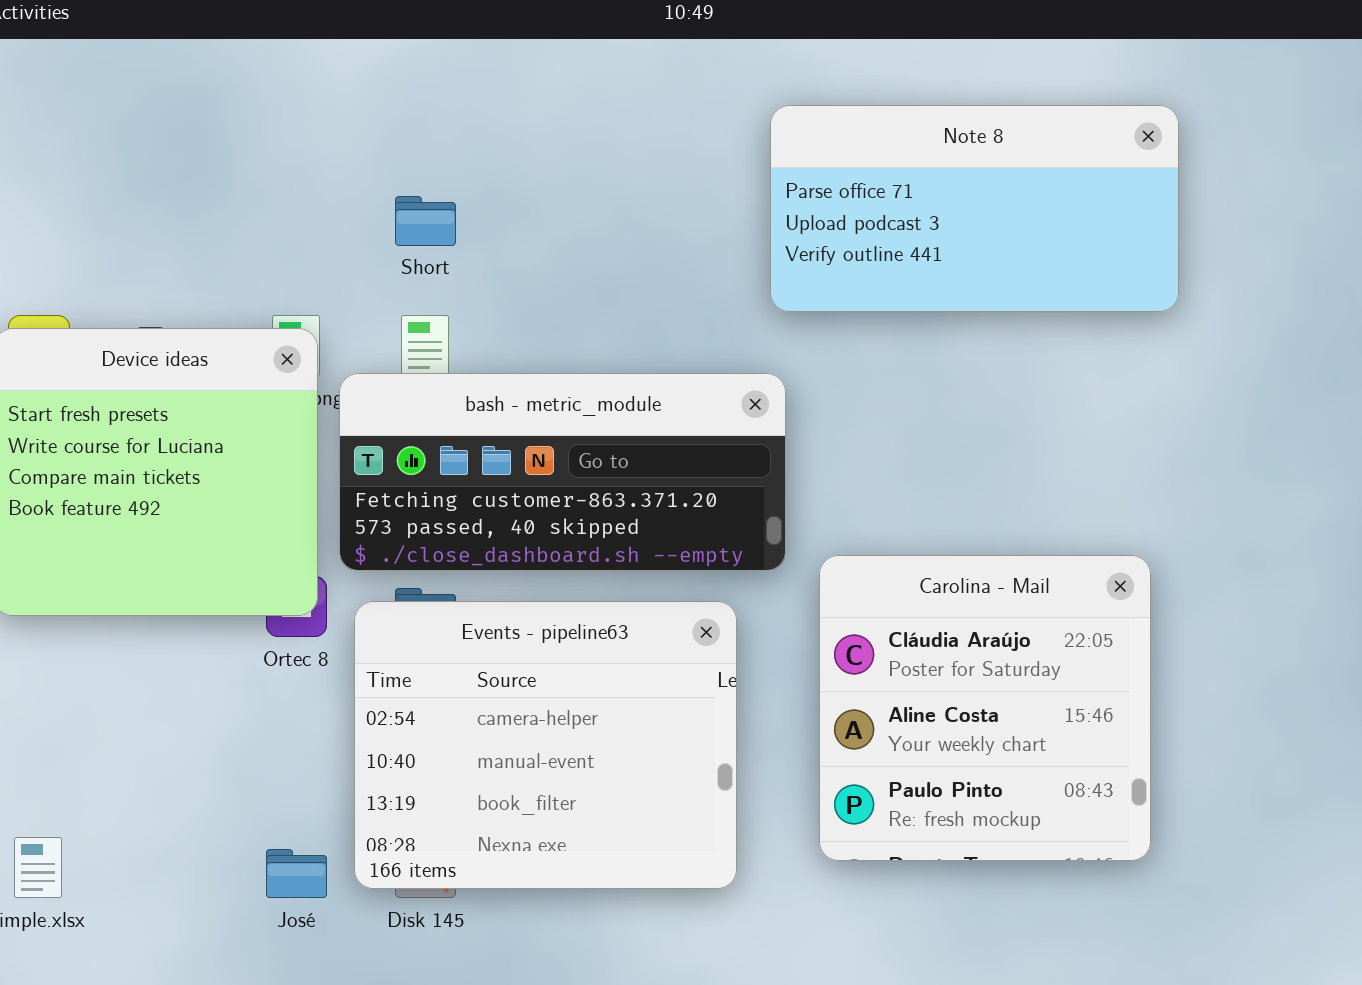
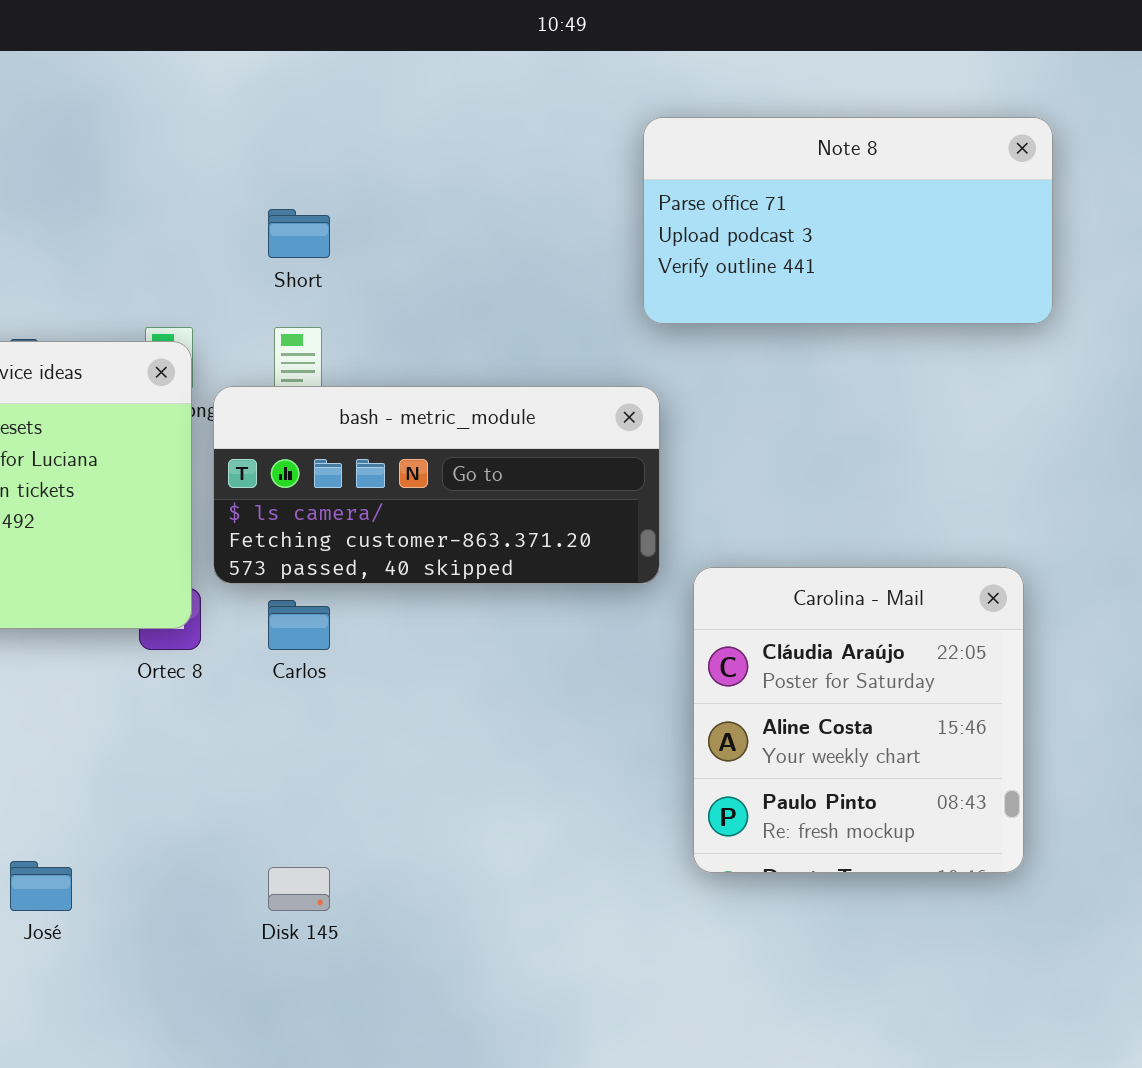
bash - metric_module: [339,373,786,571] -> [213,386,660,584], scrolled up 1 row
Events - pipeline63: [354,601,737,889] -> none, closed
José: [266,849,327,898] -> [10,861,72,911], moved

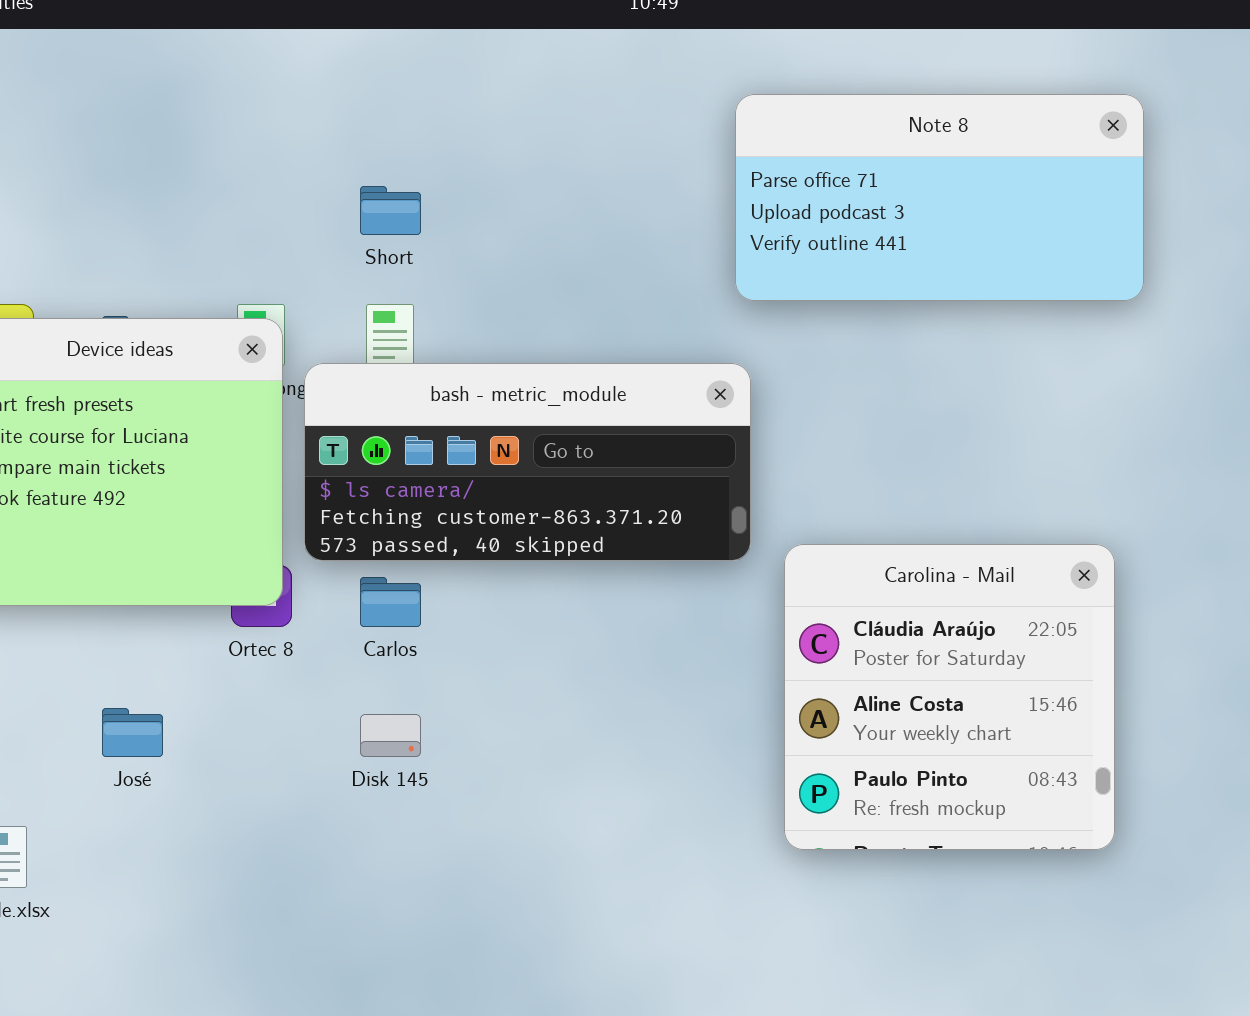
José: [10,861,72,911] -> [102,708,163,757], moved
Disk 145: [268,867,330,911] -> [360,714,421,757], moved

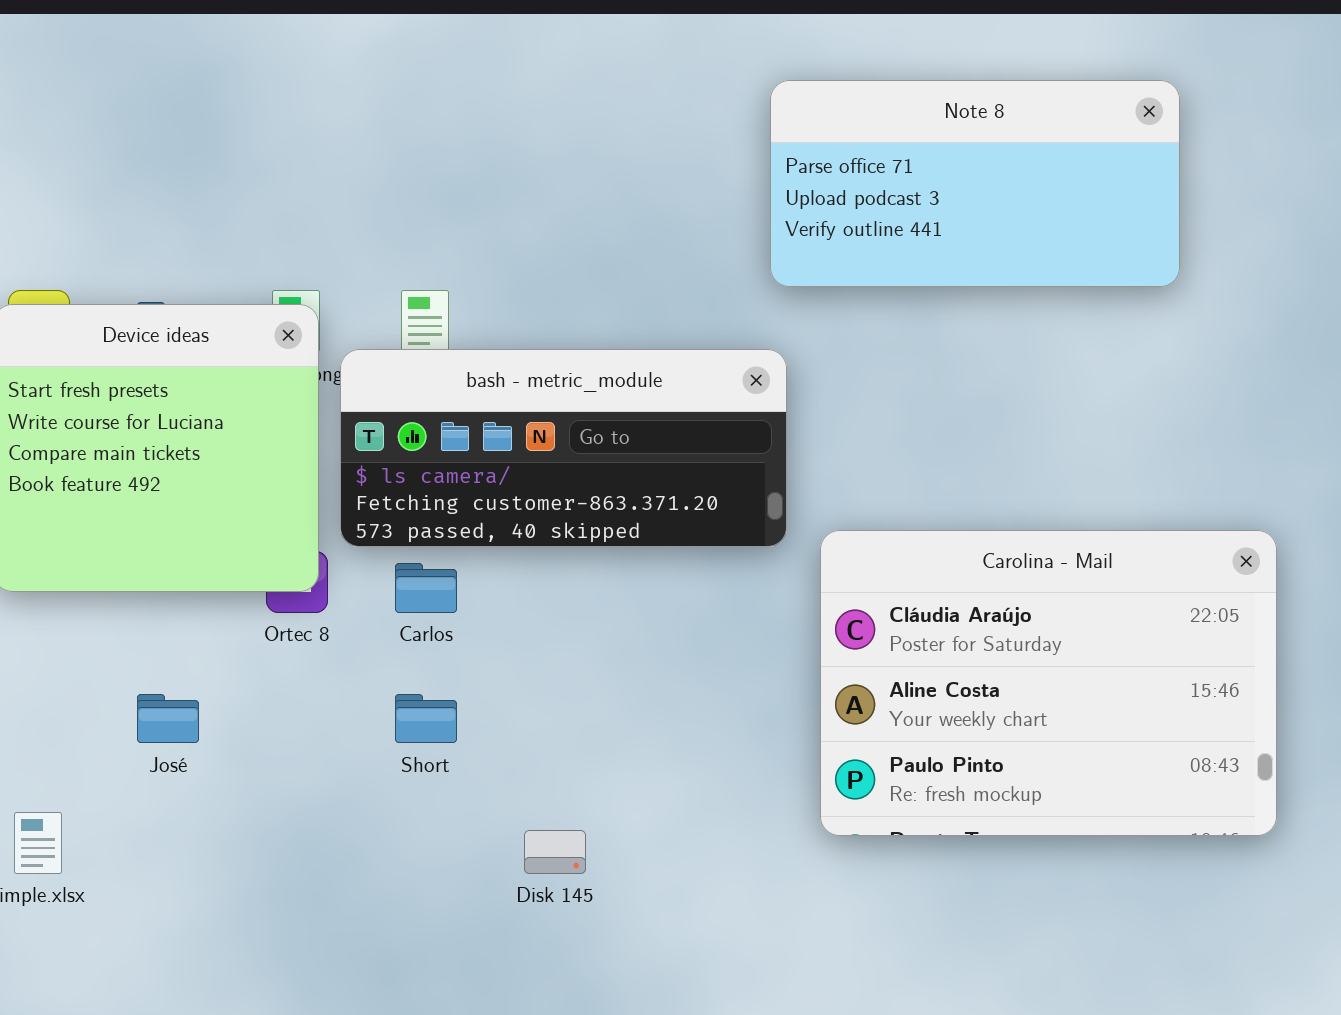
Short: [360,186,421,235] -> [395,694,457,743], moved
Carolina - Mail: [784,544,1115,850] -> [820,530,1277,836], resized
Disk 145: [360,714,421,757] -> [524,830,586,874], moved

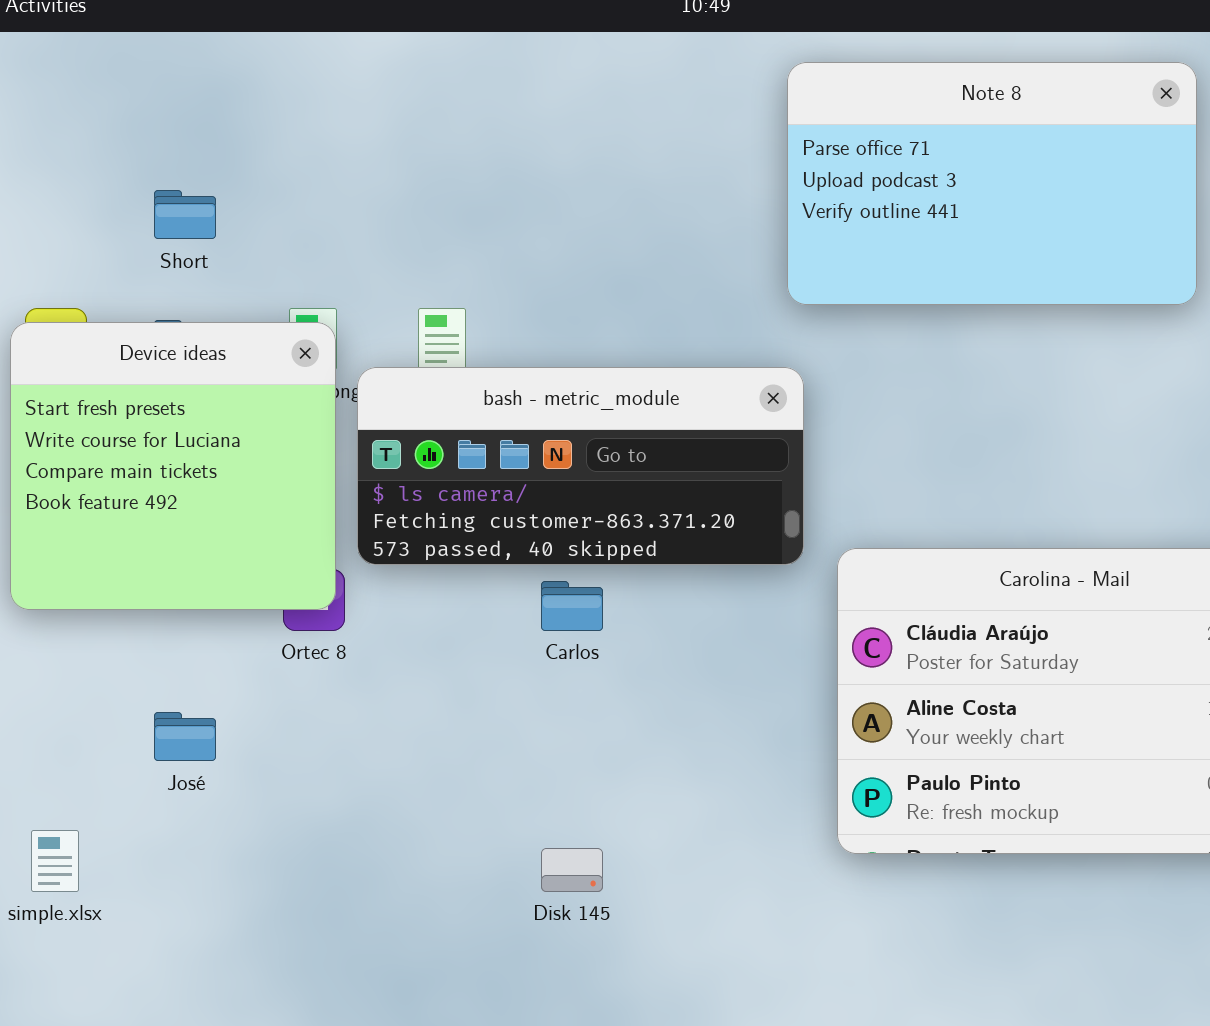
Note 8: [770,80,1180,287] -> [787,62,1197,305], resized
Carlos: [395,563,457,613] -> [541,581,603,631], moved
Short: [395,694,457,743] -> [154,190,216,239], moved

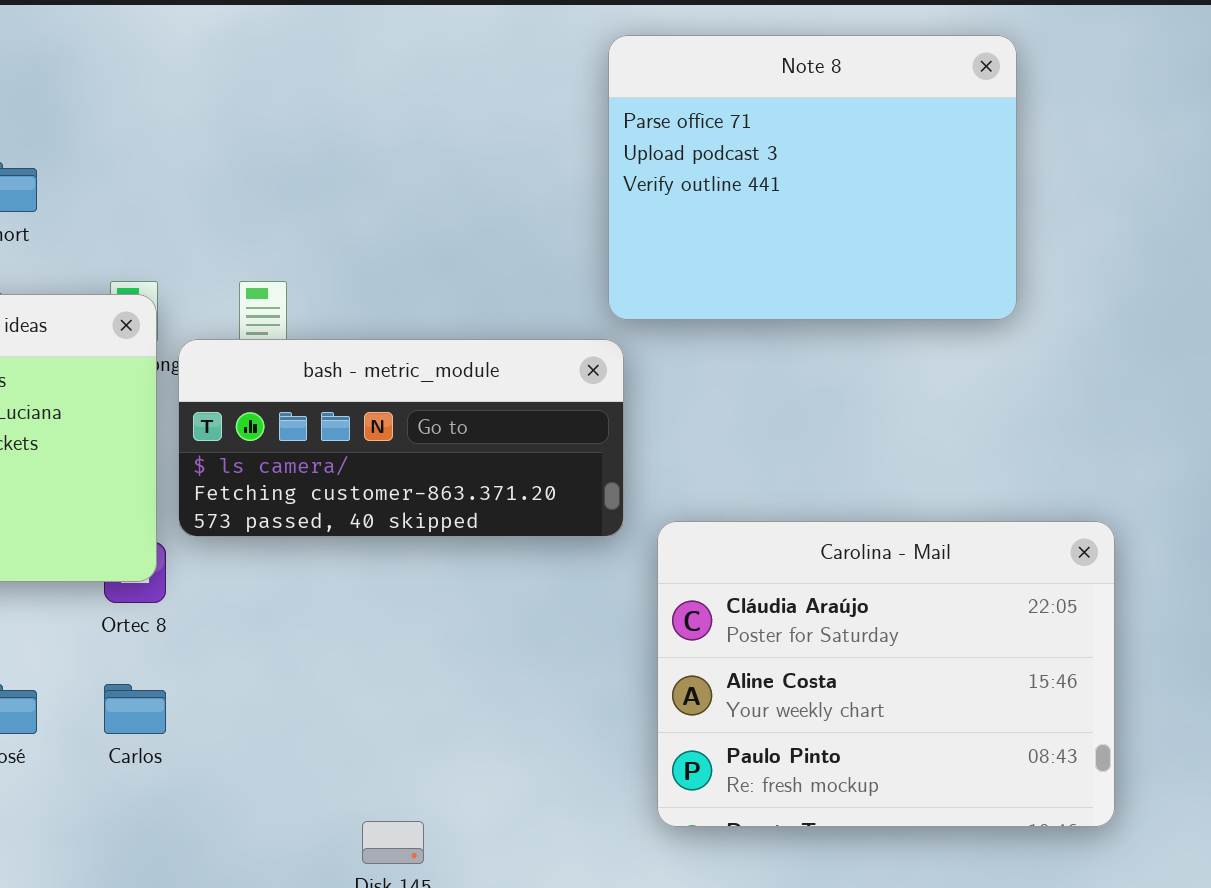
Note 8: [787,62,1197,305] -> [608,35,1017,320], resized
Carlos: [541,581,603,631] -> [104,684,166,734], moved

